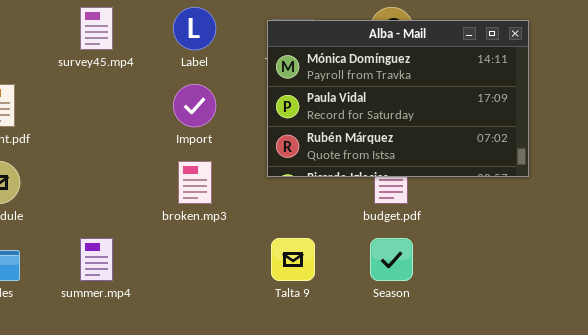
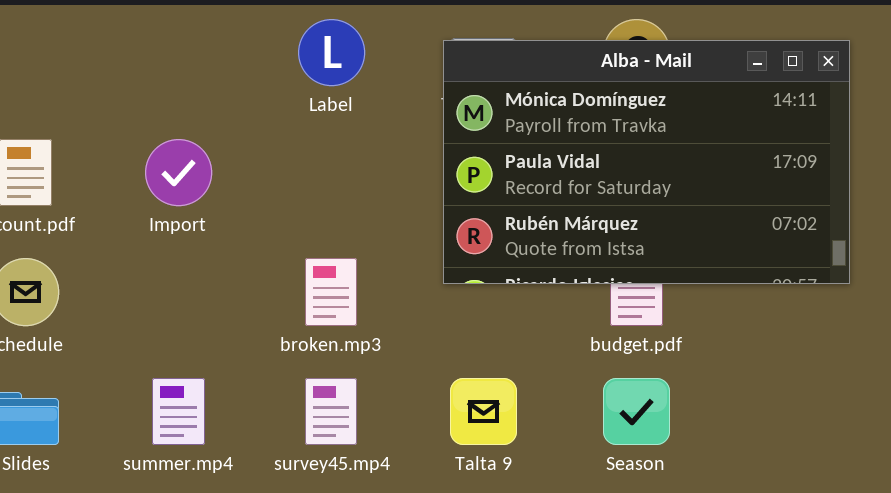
survey45.mp4: [80,7,113,50] -> [305,378,357,445], moved
Import: [173,84,216,127] -> [145,139,212,206], moved

